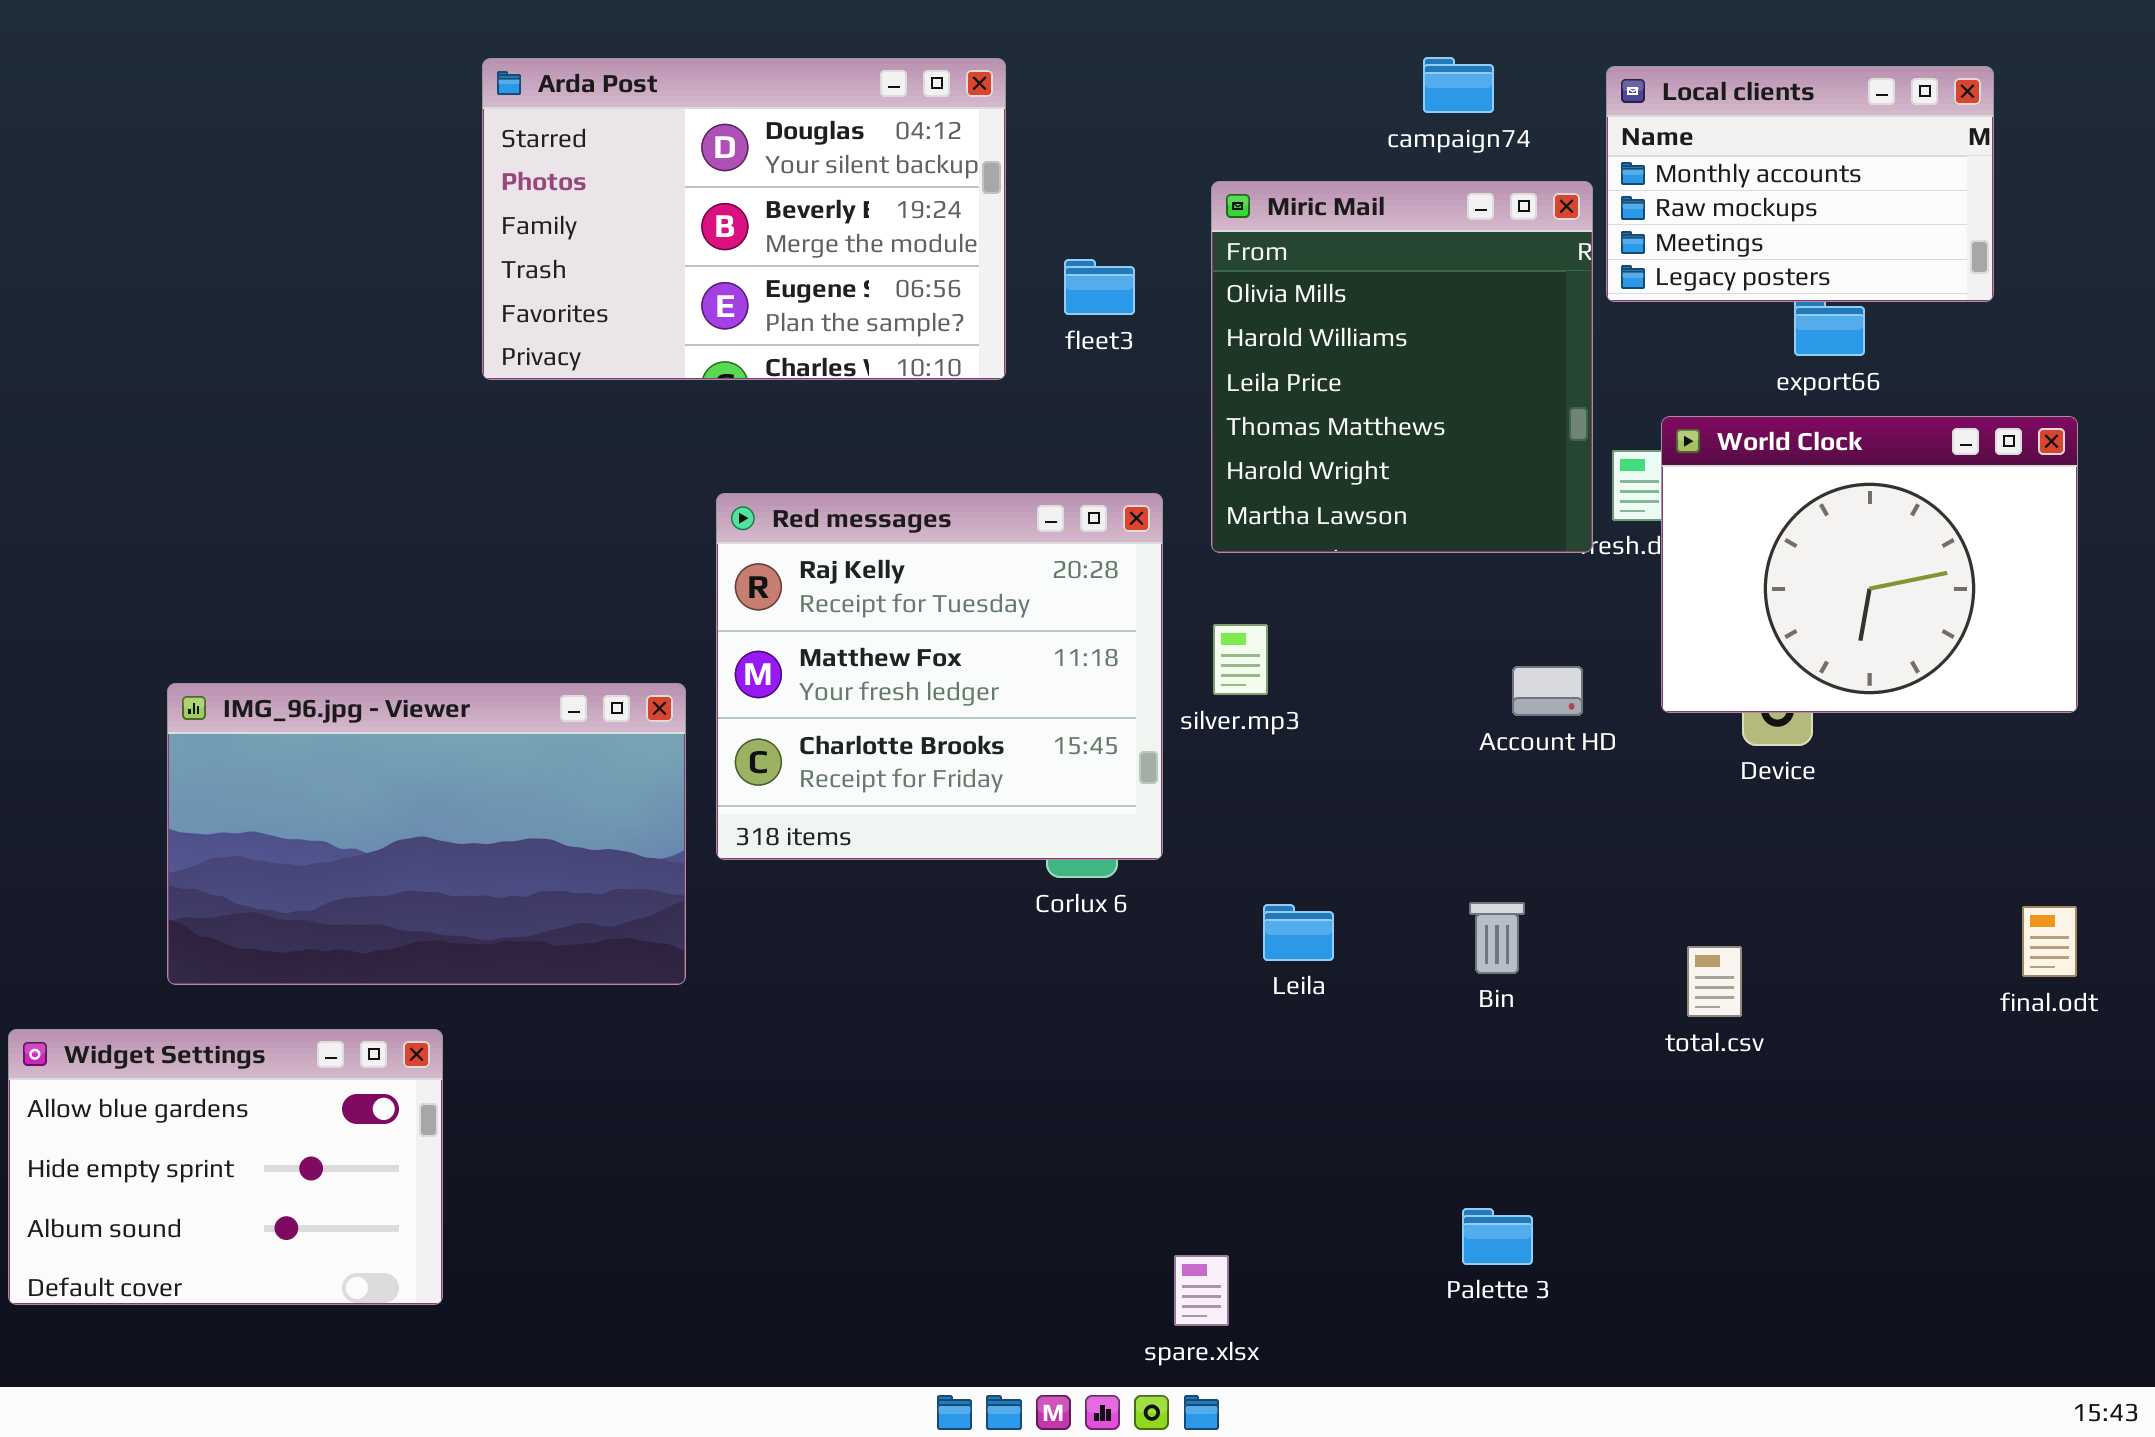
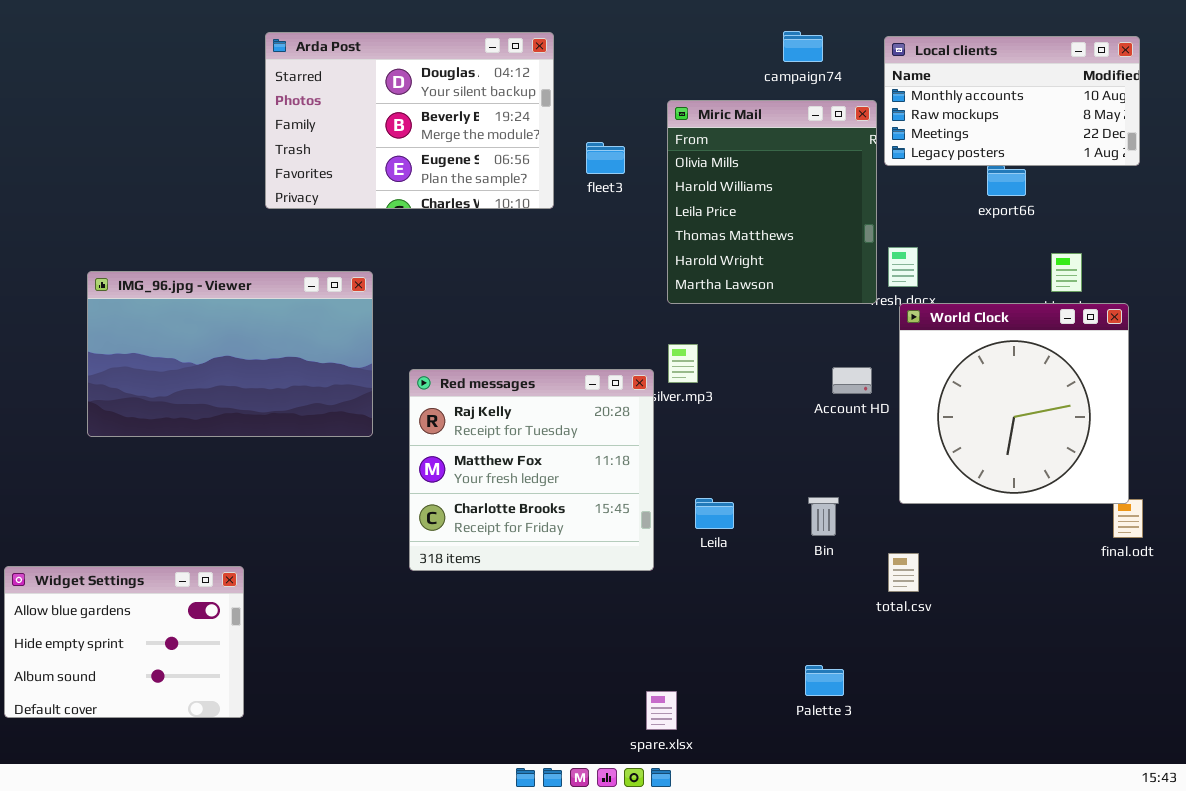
Local clients: [1606,66,1994,302] -> [884,36,1140,166], resized
World Clock: [1661,416,2078,713] -> [899,303,1129,504], moved, resized
Red messages: [716,493,1163,860] -> [409,369,654,571], moved
IMG_96.jpg - Viewer: [167,683,686,985] -> [87,271,373,437], moved
total.csv: [1687,946,1742,1017] -> [888,553,919,592], moved

